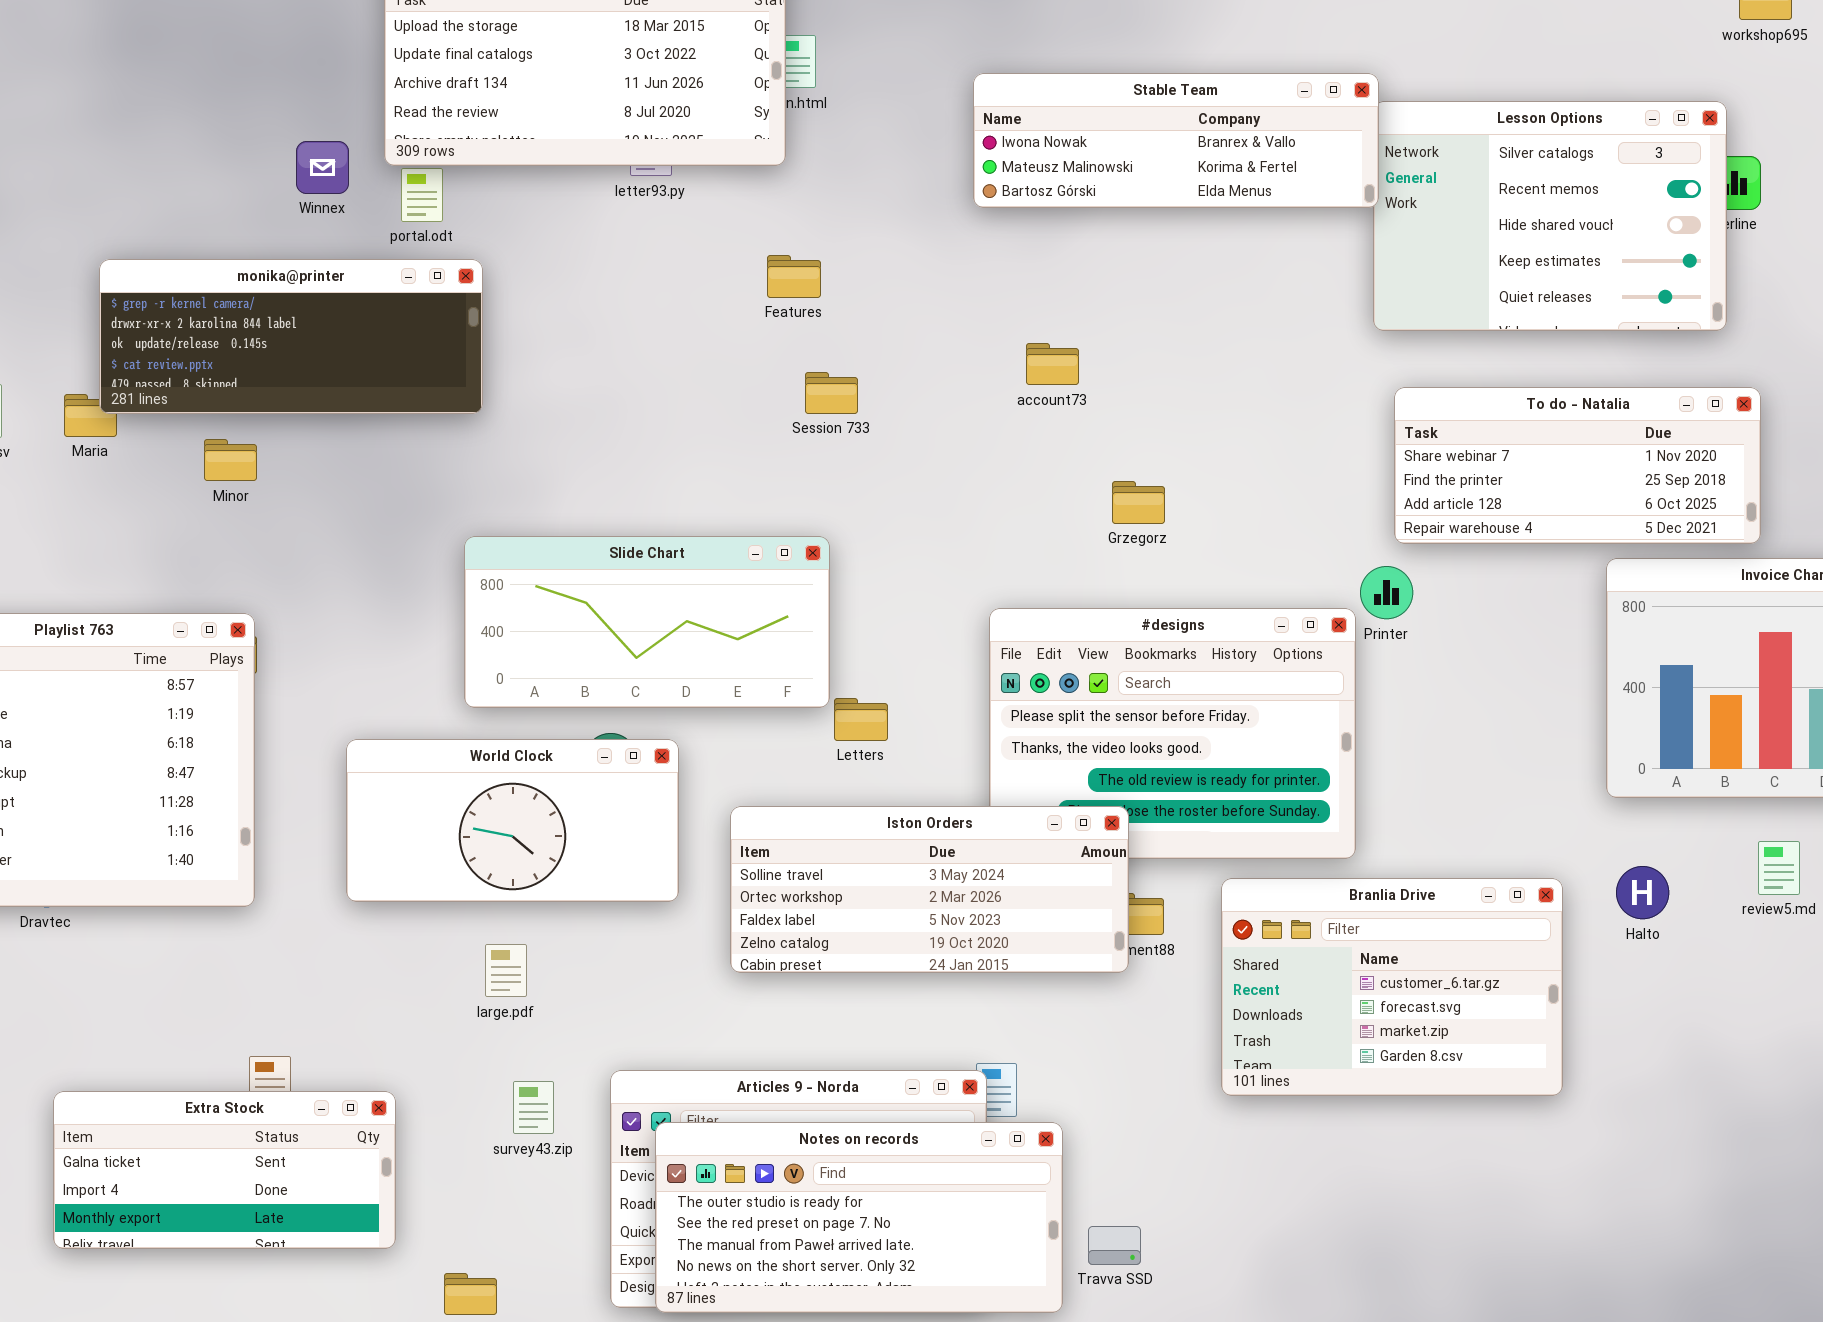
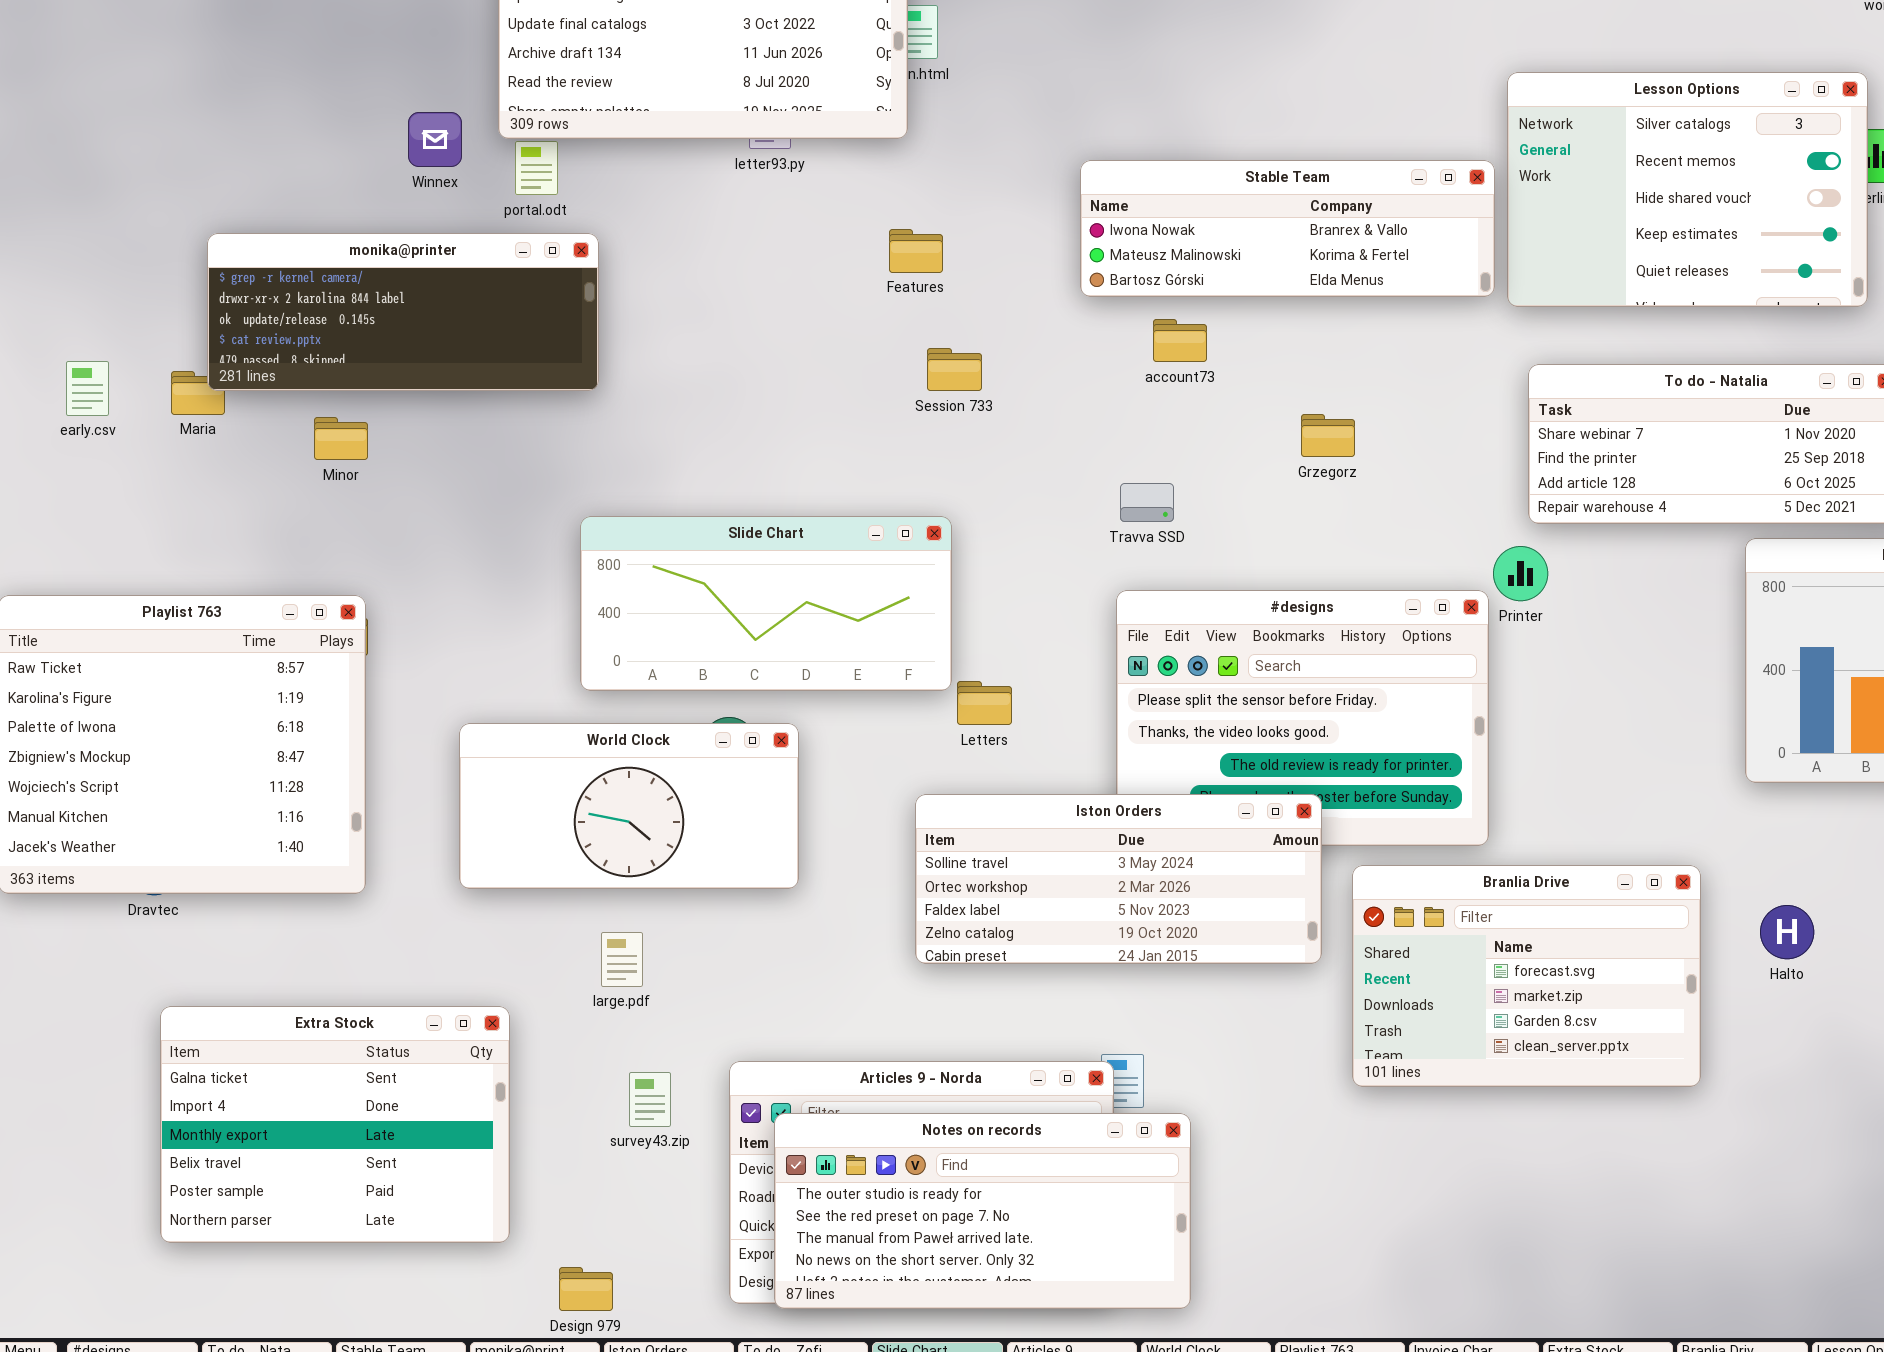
Stable Team: [973,73,1379,208] -> [1080,160,1495,297], moved
Grzegorz: [1112,481,1165,524] -> [1301,414,1355,457], moved
Iston Orders: [730,806,1129,973] -> [915,794,1322,964], moved
Halto: [1616,866,1669,919] -> [1760,905,1814,959], moved
Branlia Drive: [1221,878,1563,1096] -> [1352,865,1701,1087], scrolled down 1 row
Extra Stock: [53,1091,396,1249] -> [160,1006,510,1243], resized
Travva SSD: [1088,1226,1141,1265] -> [1120,483,1174,522], moved

